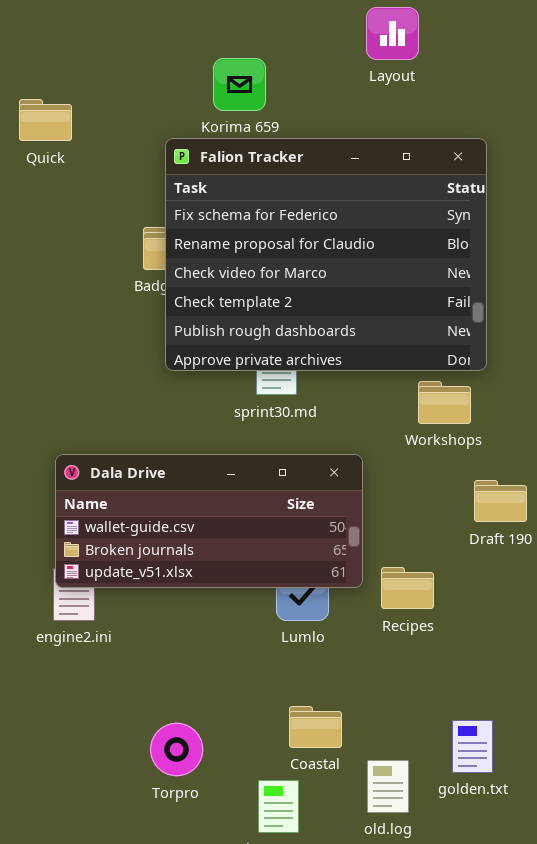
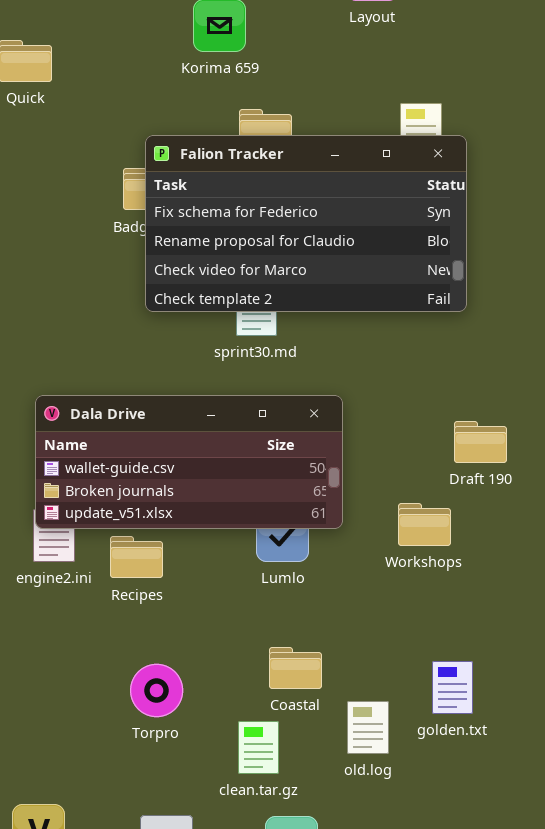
Falion Tracker: [165,138,487,371] -> [145,135,467,312], resized
Workshops: [418,381,471,424] -> [398,503,451,546], moved
Recipes: [381,567,434,609] -> [110,536,163,578], moved

